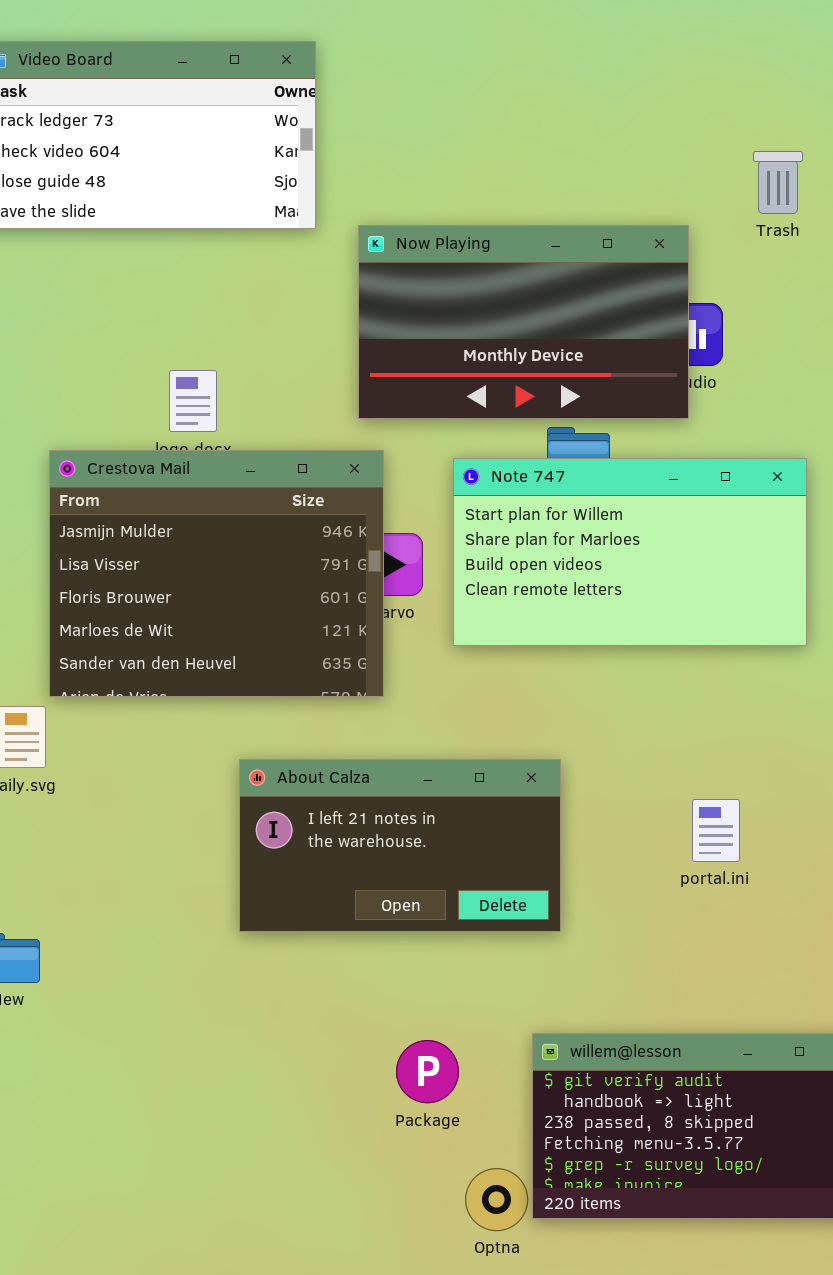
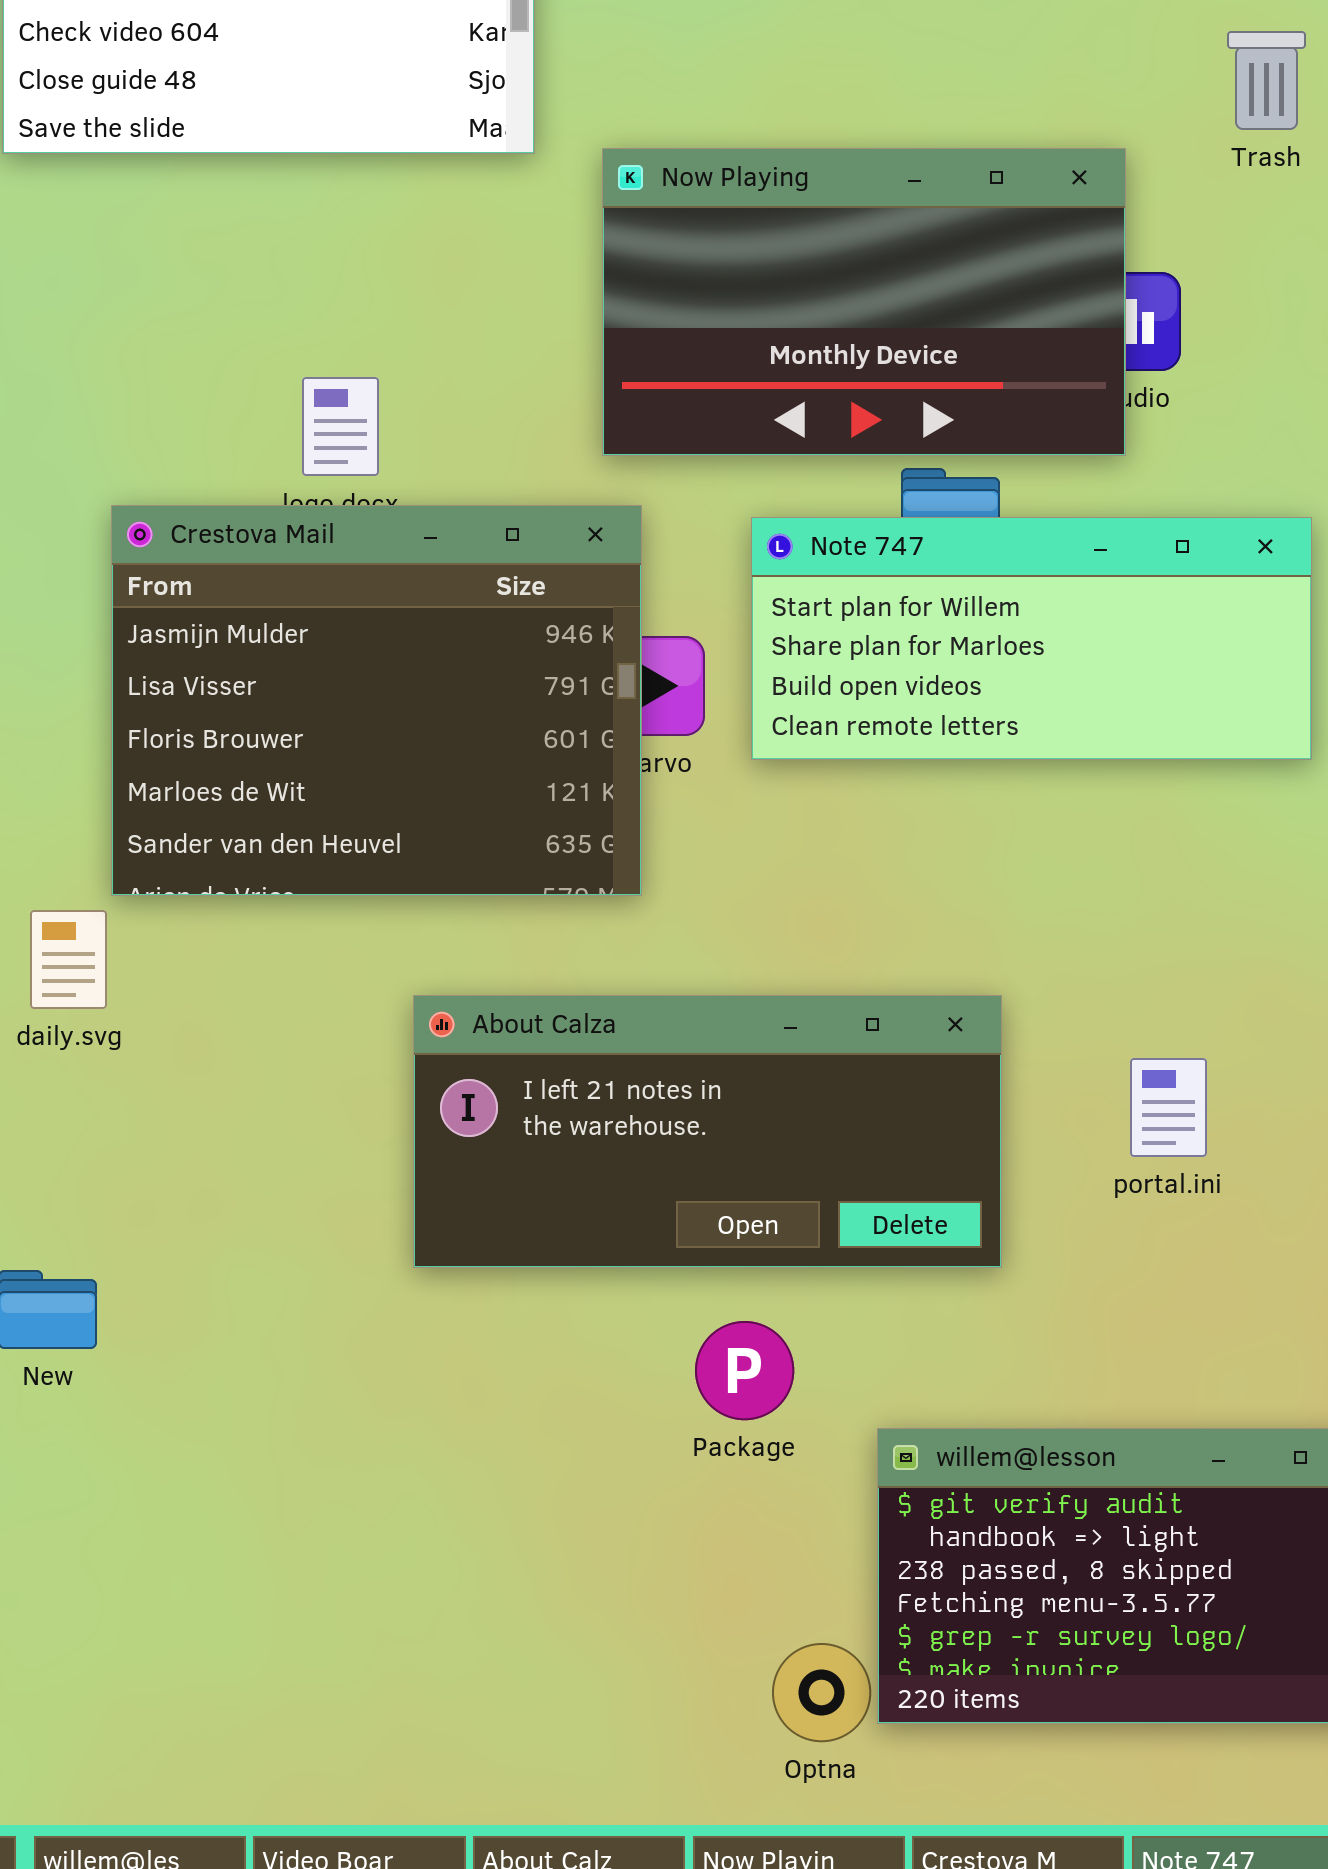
Note 747: [453,458,807,646] -> [751,517,1312,760], resized
About Calza: [239,759,561,932] -> [413,995,1002,1268], resized
Package: [396,1040,459,1103] -> [695,1321,794,1420], moved

